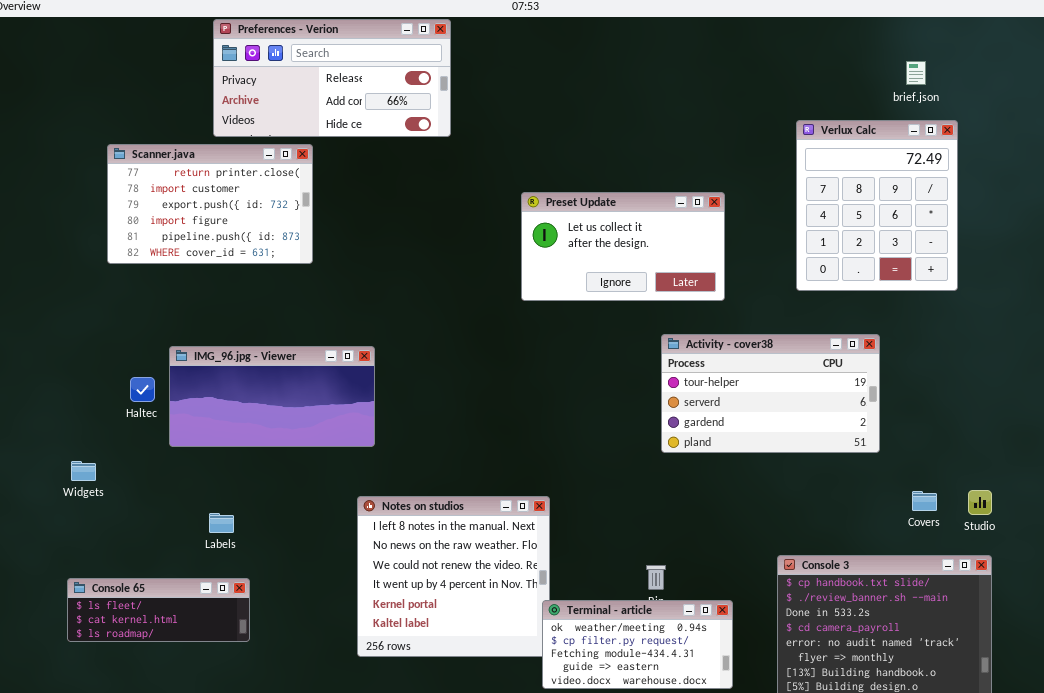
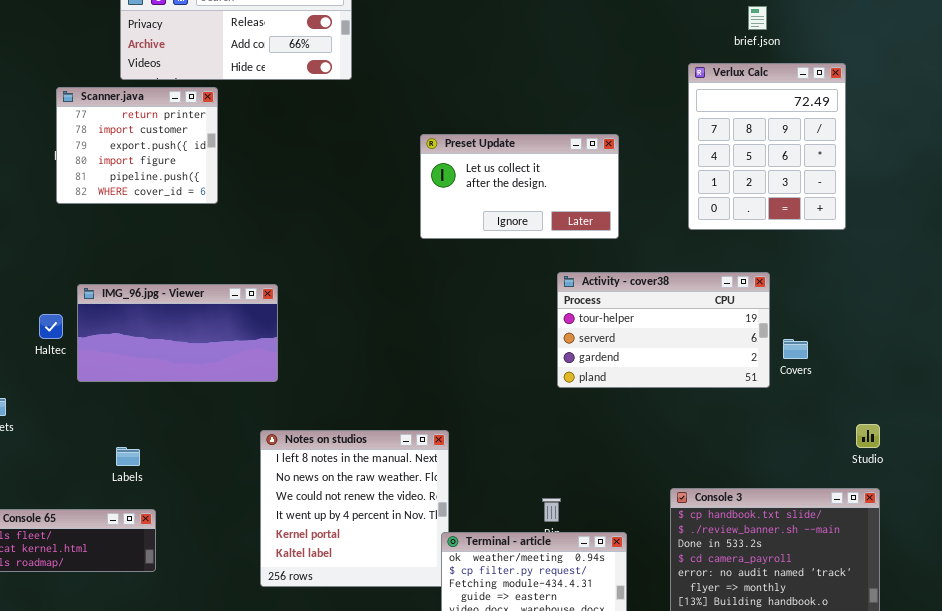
brief.json: [906,61,926,85] -> [748,6,767,30], moved
Scanner.java: [107,144,313,264] -> [56,87,218,204], resized
Covers: [912,491,937,511] -> [783,339,808,359], moved

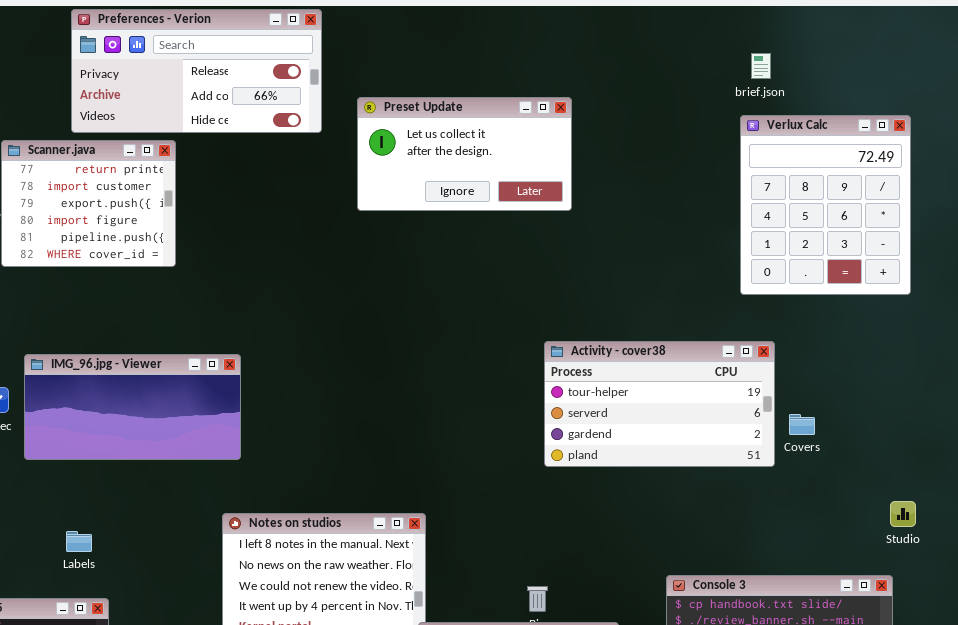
Verlux Calc: [688,63,846,230] -> [740,115,911,295], moved
Preset Update: [420,134,619,239] -> [357,97,572,211], moved
Studio: [856,424,880,448] -> [890,501,916,527], moved

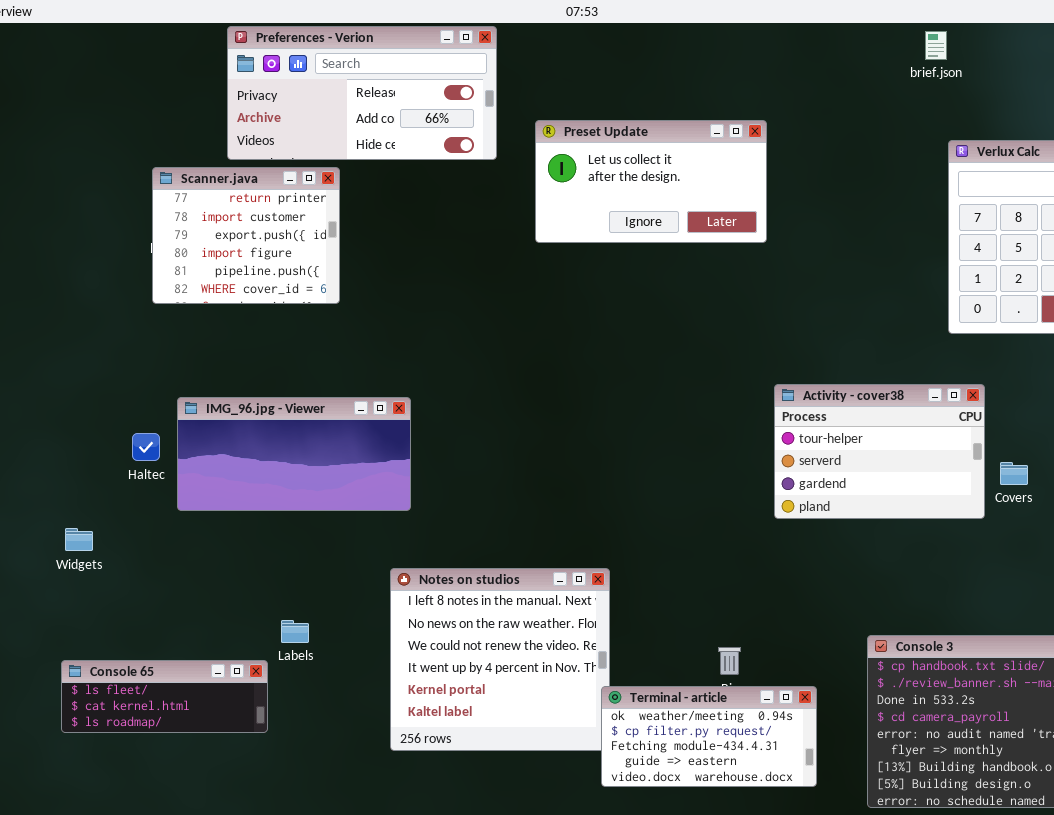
brief.json: [751,53,771,79] -> [925,31,947,60], moved
Activity - cover38: [544,341,775,467] -> [774,384,985,519], resized
Labels: [66,531,92,552] -> [281,620,309,643], moved

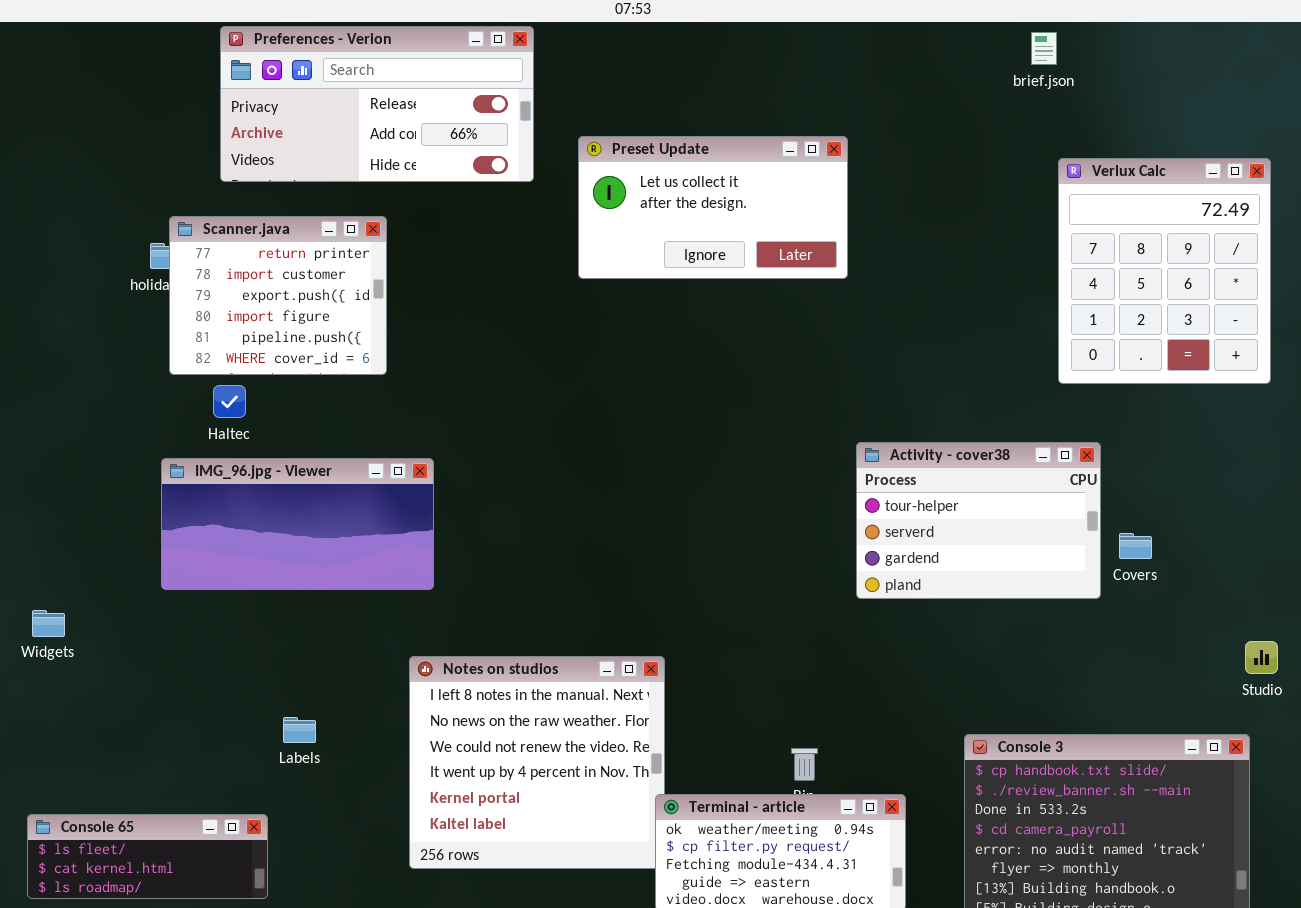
Scanner.java: [152,167,340,304] -> [169,216,387,375], moved
Haltec: [132,433,160,461] -> [213,385,246,418], moved
Console 65: [61,660,268,733] -> [27,814,268,899], moved

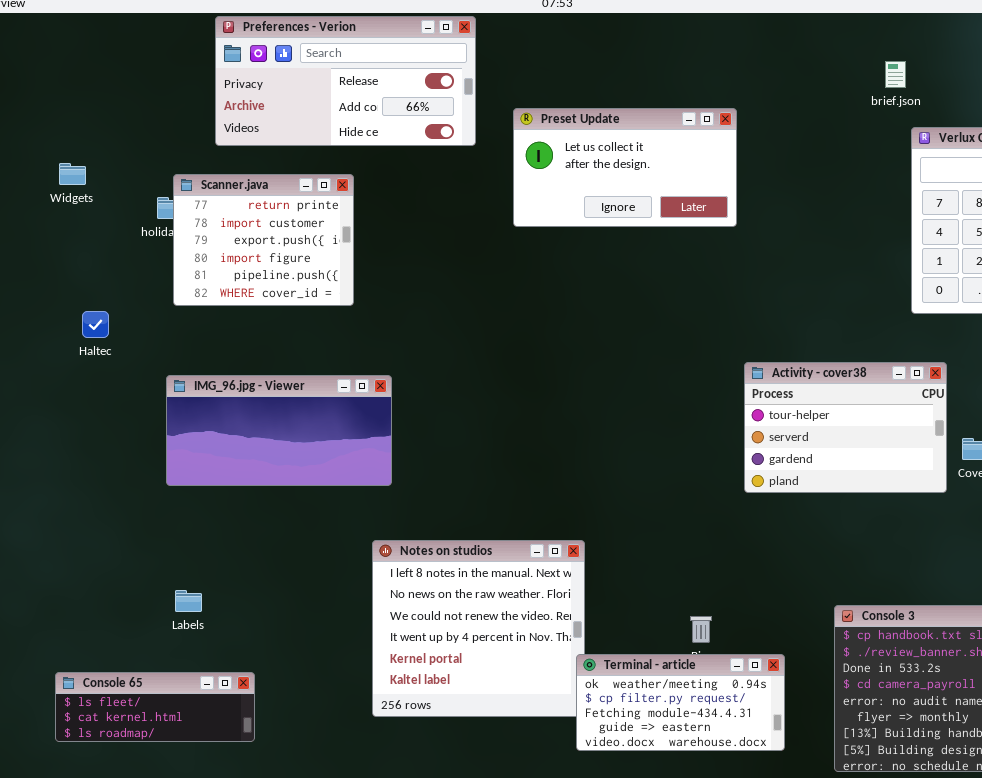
brief.json: [1031,32,1057,65] -> [885,61,906,88], moved
Haltec: [213,385,246,418] -> [82,311,109,338], moved
Widgets: [32,610,65,637] -> [59,163,86,185], moved
Labels: [283,717,316,743] -> [175,590,202,612], moved

